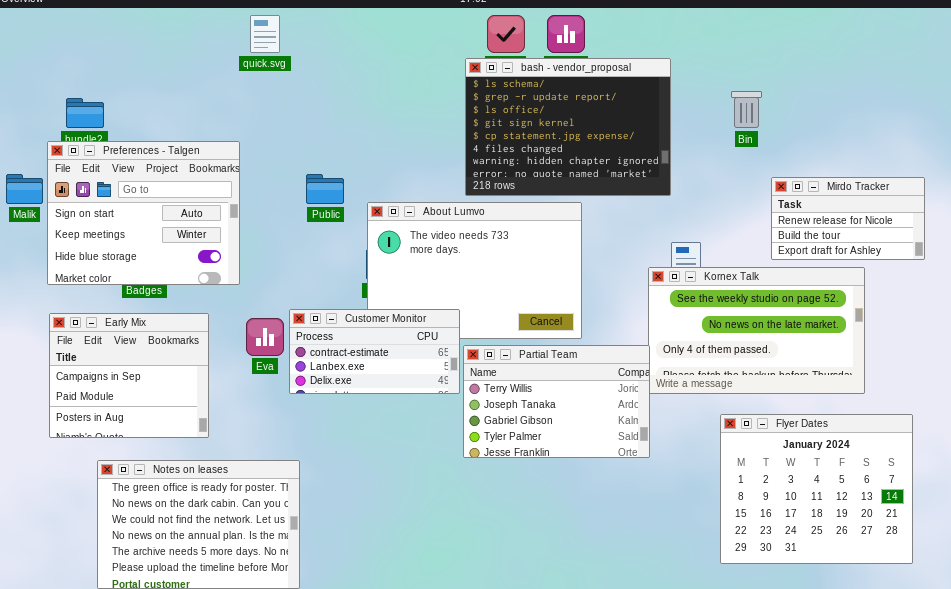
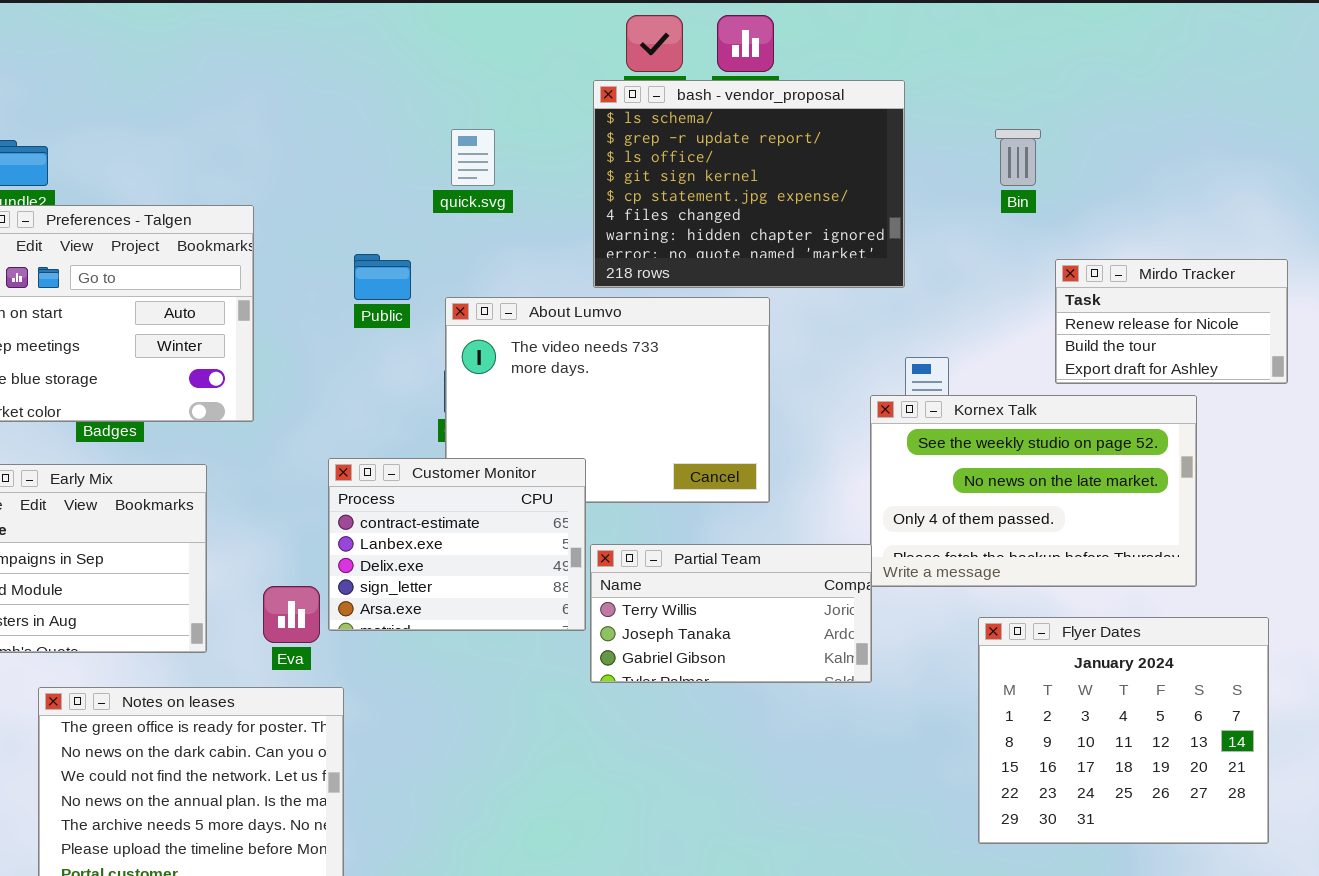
quick.svg: [250,15,280,53] -> [451,129,495,186], moved
Customer Monitor: [289,309,460,394] -> [328,458,586,631], resized
Eva: [246,318,284,356] -> [263,586,320,643], moved
Partial Team: [463,345,650,458] -> [590,544,872,683], resized

